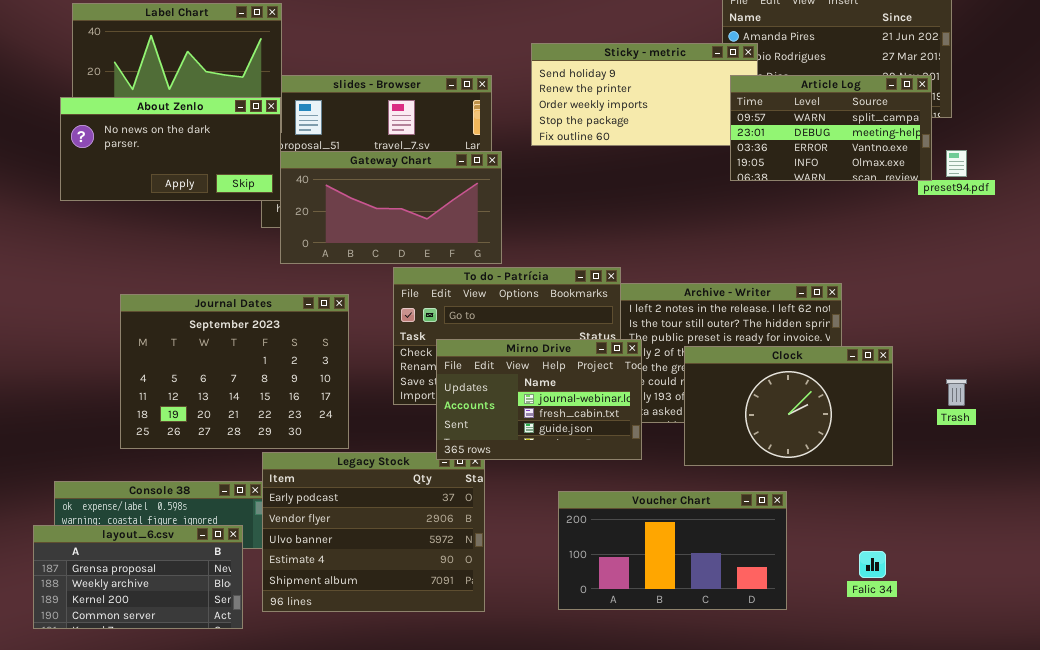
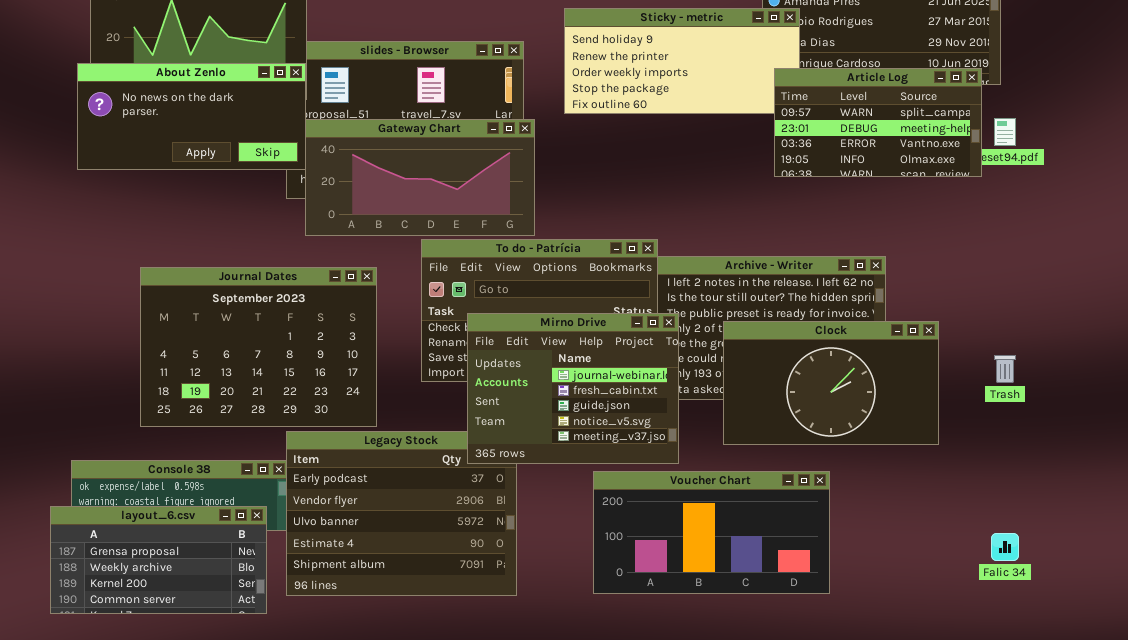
Article Log: [730,75,932,181] -> [774,68,982,177], moved
Mirno Drive: [436,339,642,460] -> [467,313,679,464], resized
Falic 34: [859,551,886,578] -> [991,533,1019,561], moved

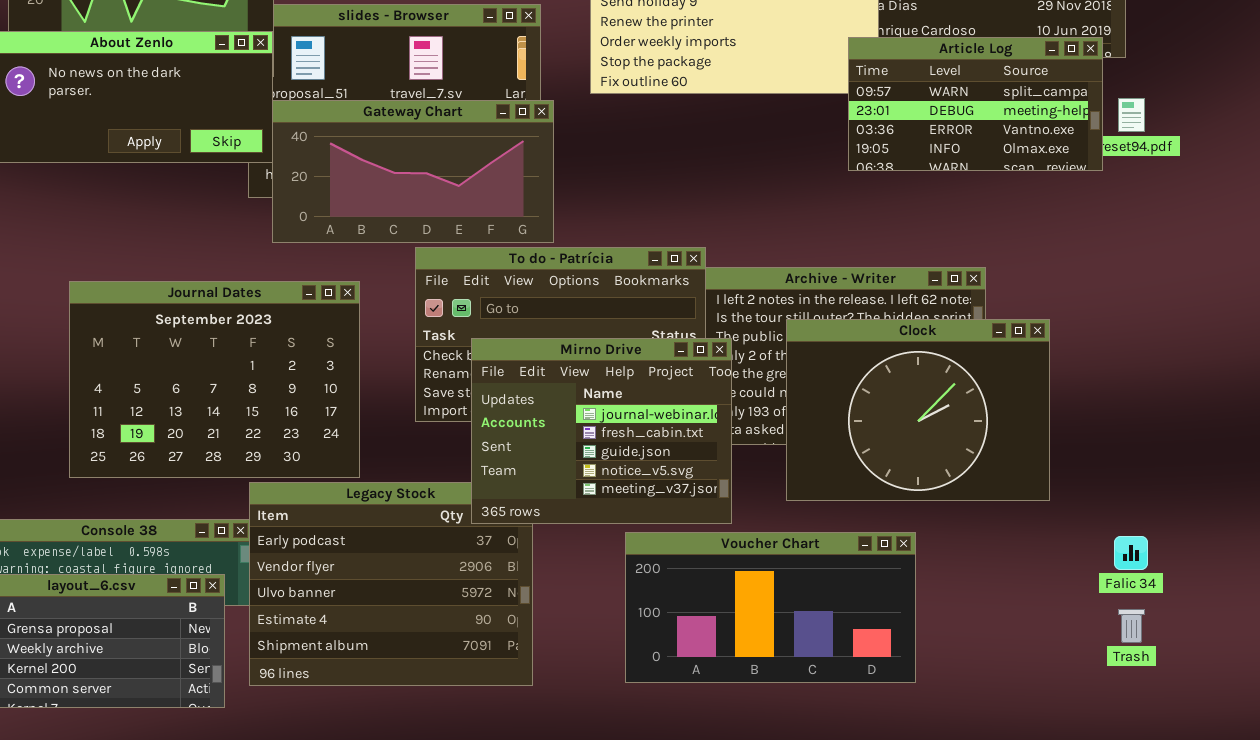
Clock: [723,321,939,445] -> [786,319,1050,501], resized
Trash: [994,355,1016,383] -> [1118,609,1145,643], moved
Falic 34: [991,533,1019,561] -> [1114,536,1148,570], moved

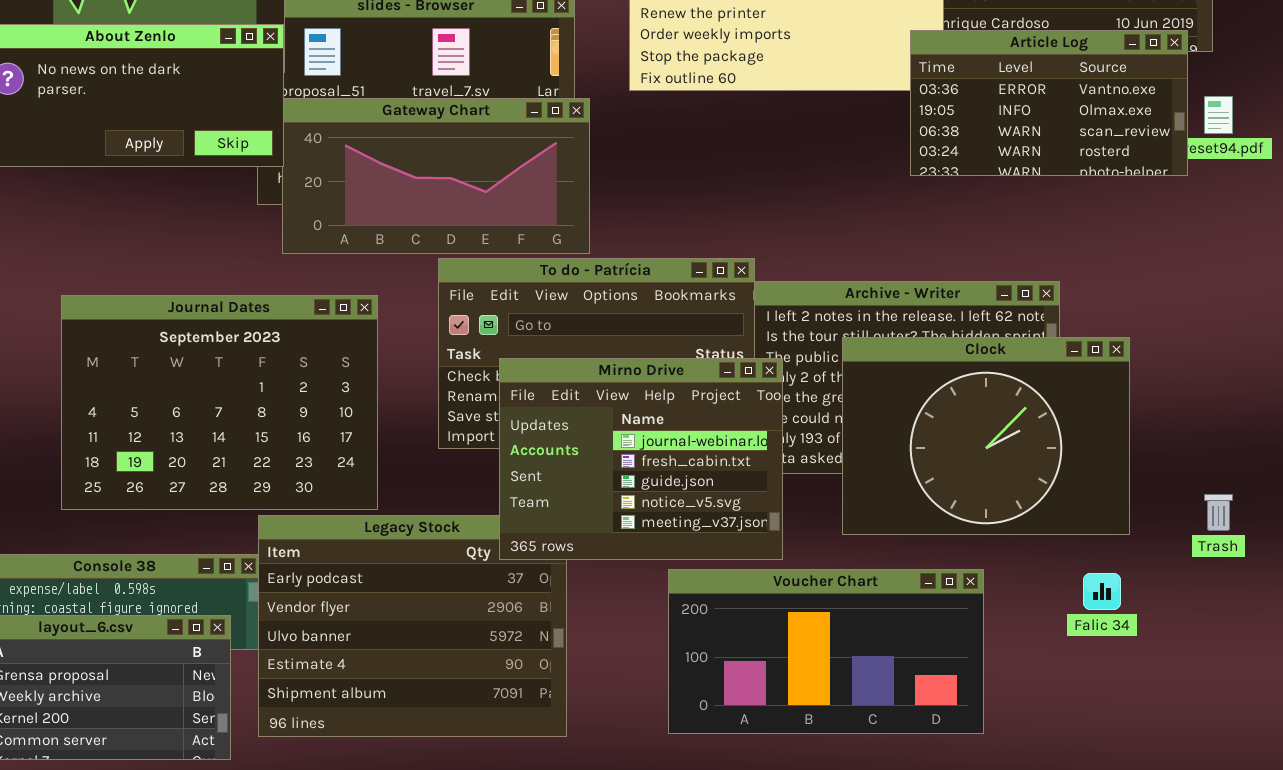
Article Log: [848,37,1103,171] -> [910,30,1188,176], scrolled down 2 rows
Falic 34: [1114,536,1148,570] -> [1083,573,1121,610], moved
Trash: [1118,609,1145,643] -> [1204,494,1233,531], moved

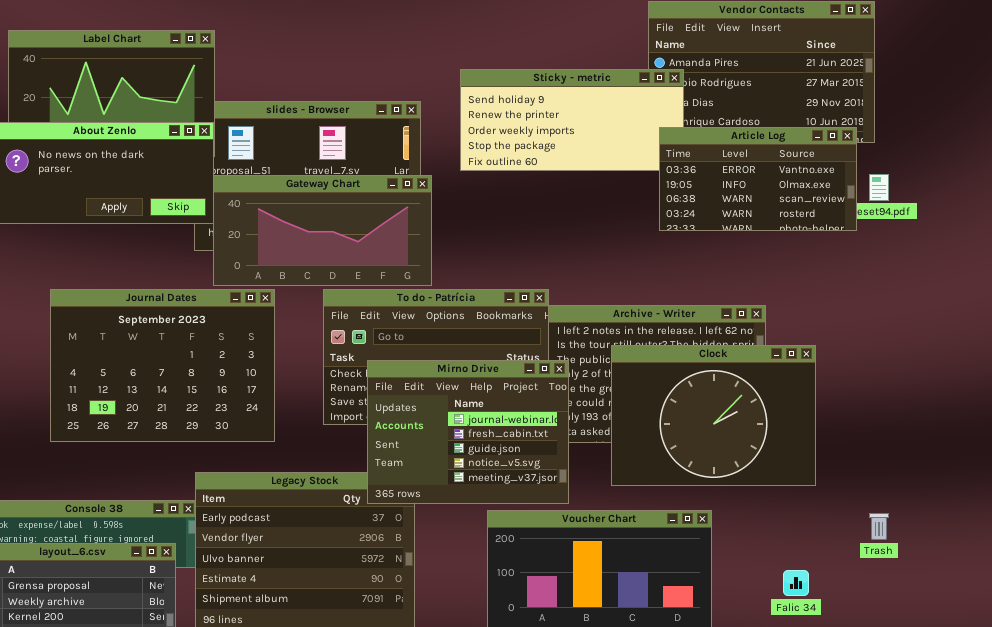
Journal Dates: [61,295,378,510] -> [50,289,275,442], moved
Trash: [1204,494,1233,531] -> [869,513,889,540], moved
Falic 34: [1083,573,1121,610] -> [783,570,809,596], moved

